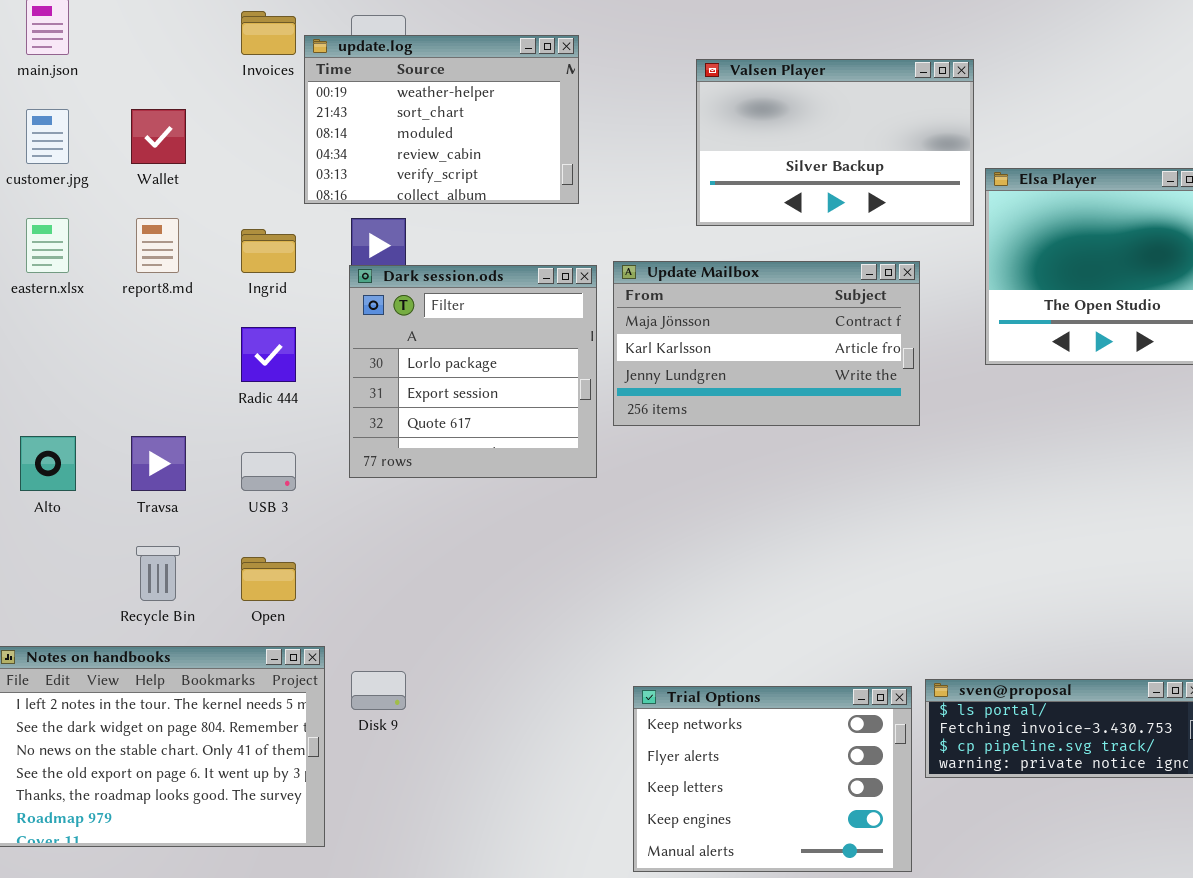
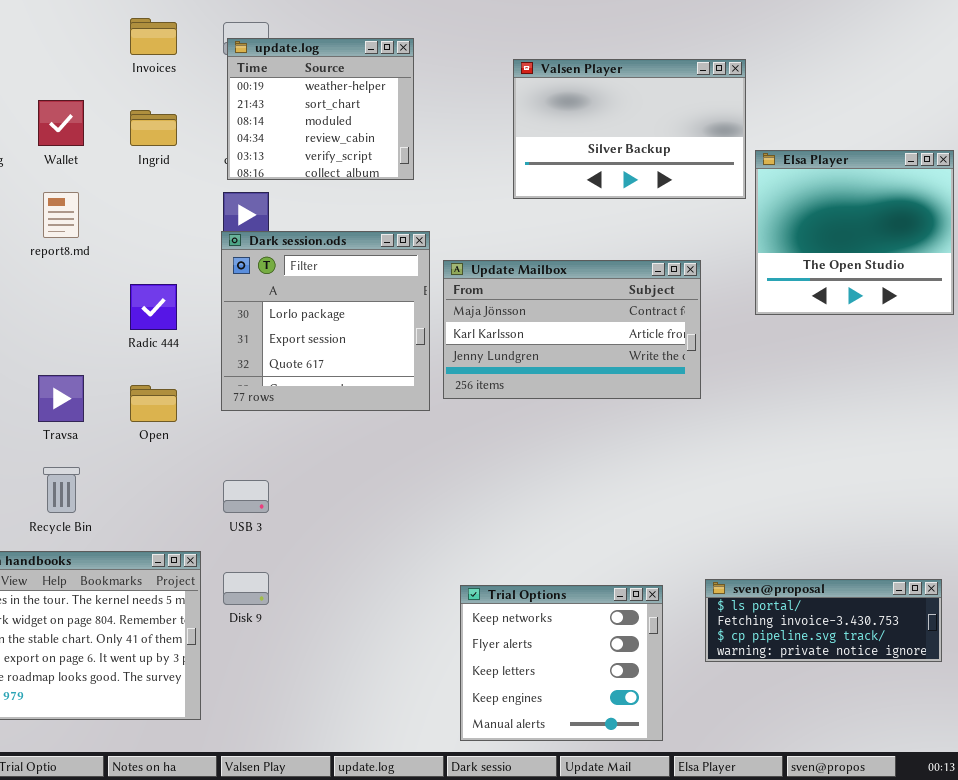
update.log: [304,35,579,204] -> [227,38,414,180], resized
Ingrid: [241,229,296,273] -> [130,110,177,146], moved
Update Mailbox: [613,261,920,426] -> [443,260,701,399], moved
USB 3: [241,452,296,491] -> [223,480,269,513], moved
Open: [241,557,296,601] -> [130,385,177,422], moved
Trial Options: [633,686,912,872] -> [460,585,663,741], resized

